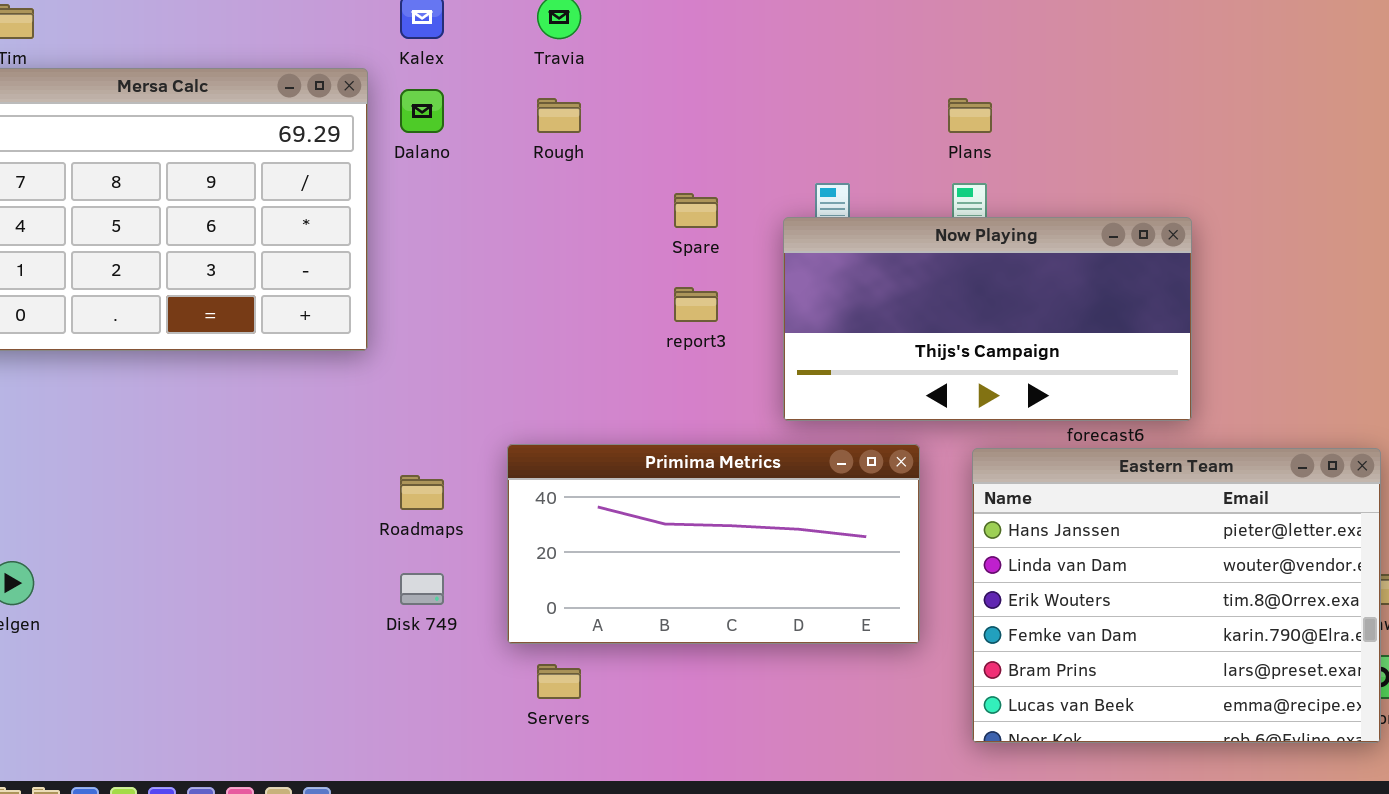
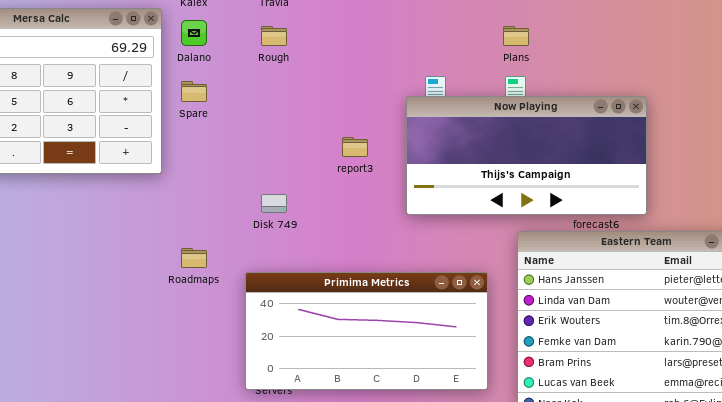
Spare: [674,193,718,228] -> [181,81,207,102], moved
Primima Metrics: [507,444,920,644] -> [245,272,488,390], moved
Disk 749: [400,573,444,605] -> [261,194,287,213], moved

